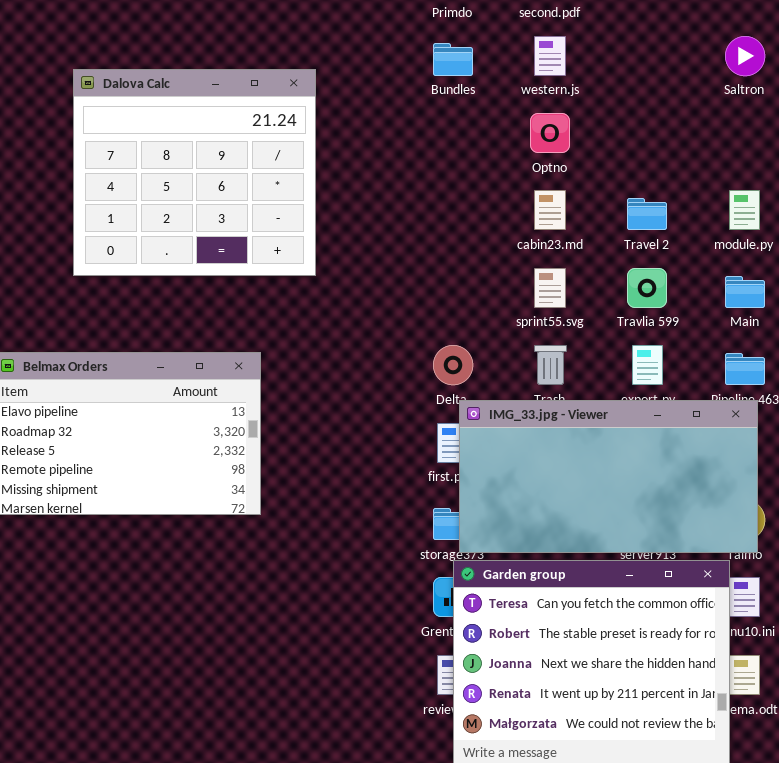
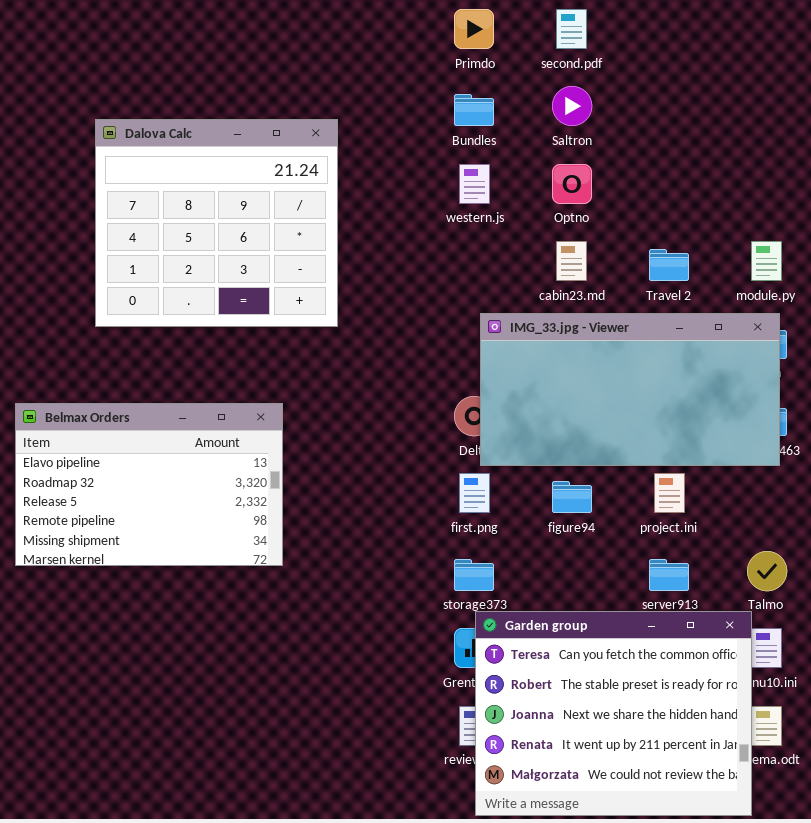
western.js: [534,36,566,76] -> [459,164,490,204], moved
Saltron: [725,36,765,76] -> [552,86,592,126], moved
IMG_33.jpg - Viewer: [459,400,758,553] -> [480,313,780,466], moved

